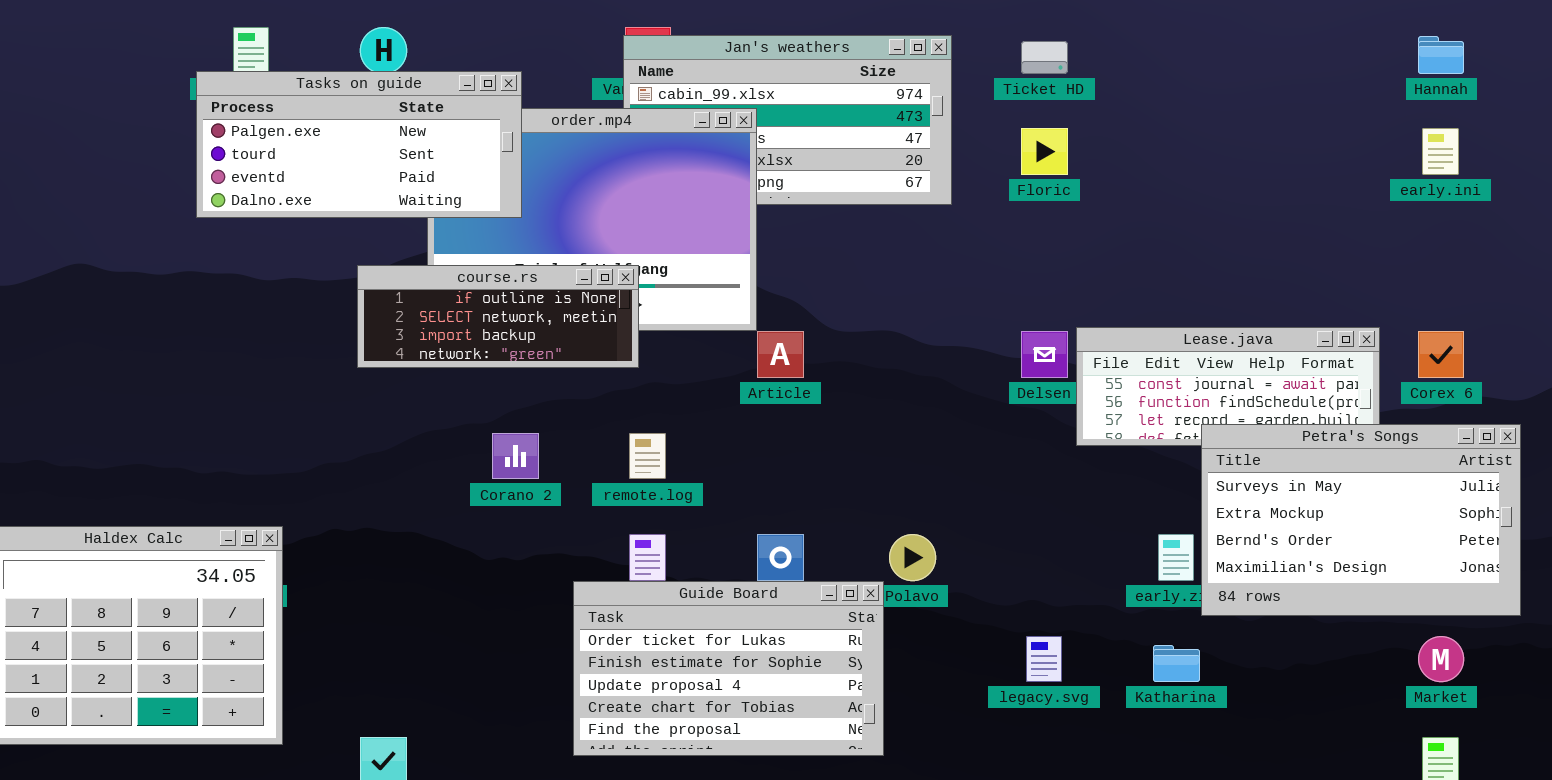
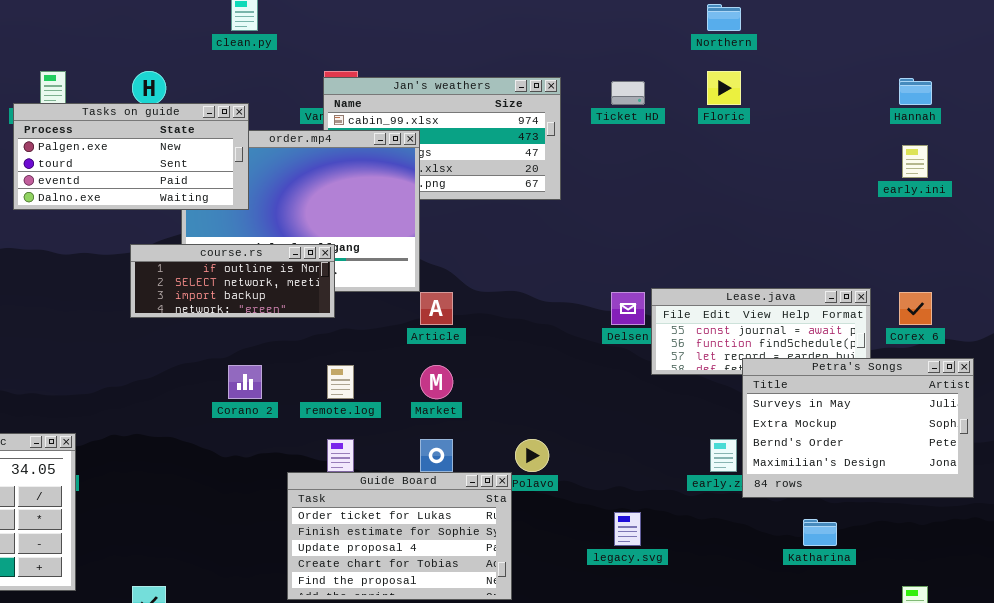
Floric: [1021,128,1068,175] -> [707,71,741,105], moved
Market: [1418,636,1464,682] -> [420,365,453,399], moved
Katharina: [1153,645,1200,682] -> [803,519,837,546], moved

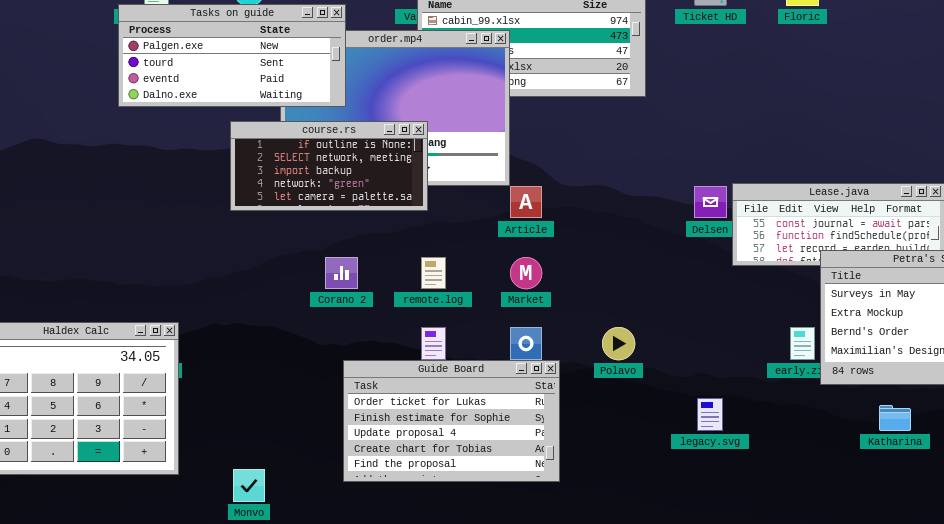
course.rs: [130,244,335,318] -> [230,121,428,211], resized
Guide Board: [287,472,512,600] -> [343,360,560,482], moved

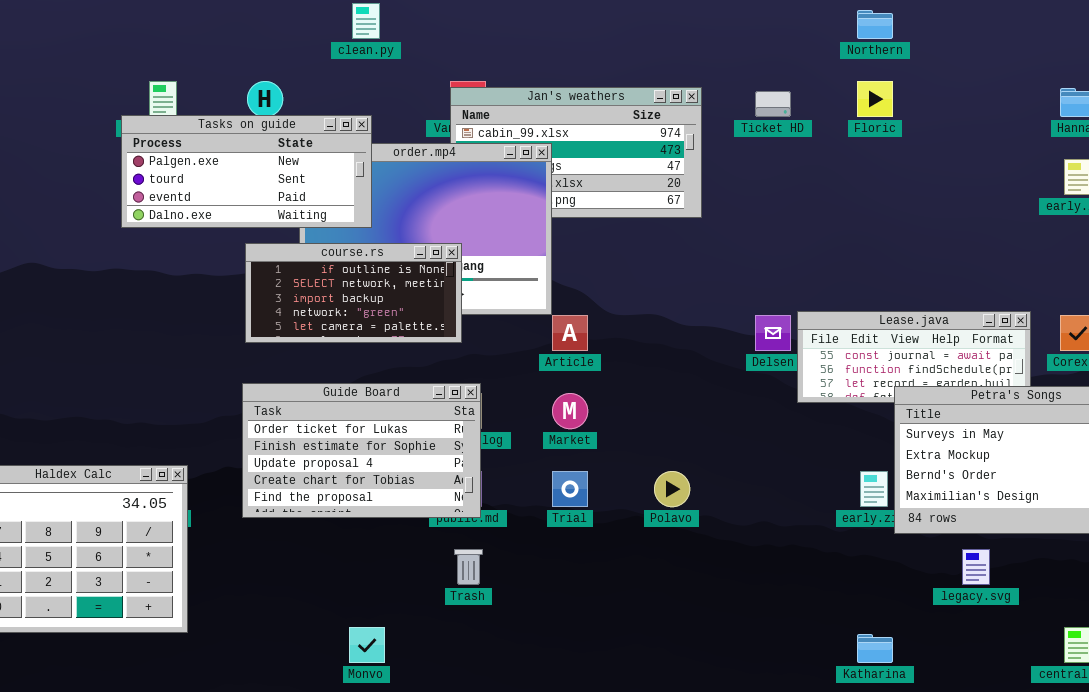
Guide Board: [343,360,560,482] -> [242,383,481,518], moved
legacy.svg: [697,398,723,431] -> [962,549,990,585], moved
Katharina: [879,405,911,431] -> [857,634,893,663], moved
Monvo: [233,469,265,502] -> [349,627,385,663], moved

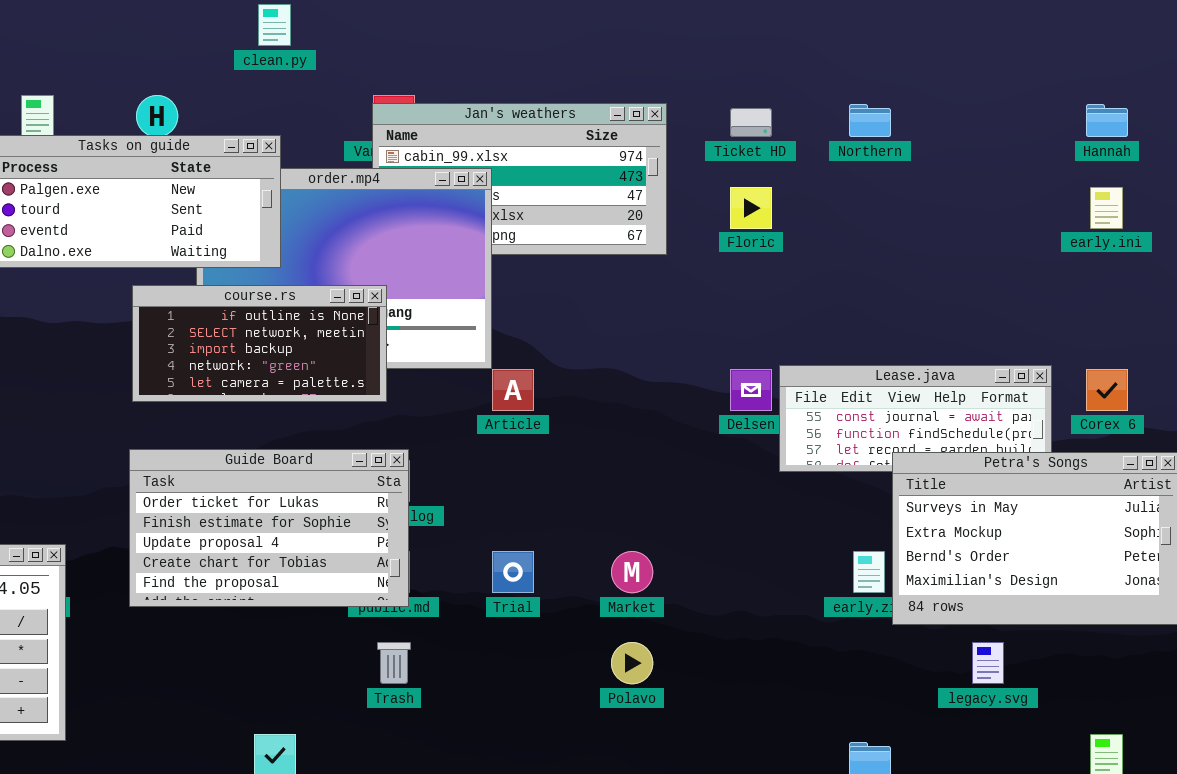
Northern: [857,10,893,39] -> [849,104,891,137], moved
Floric: [857,81,893,117] -> [730,187,772,229], moved
Market: [552,393,588,429] -> [611,551,653,593], moved
Polavo: [654,471,690,507] -> [611,642,653,684], moved

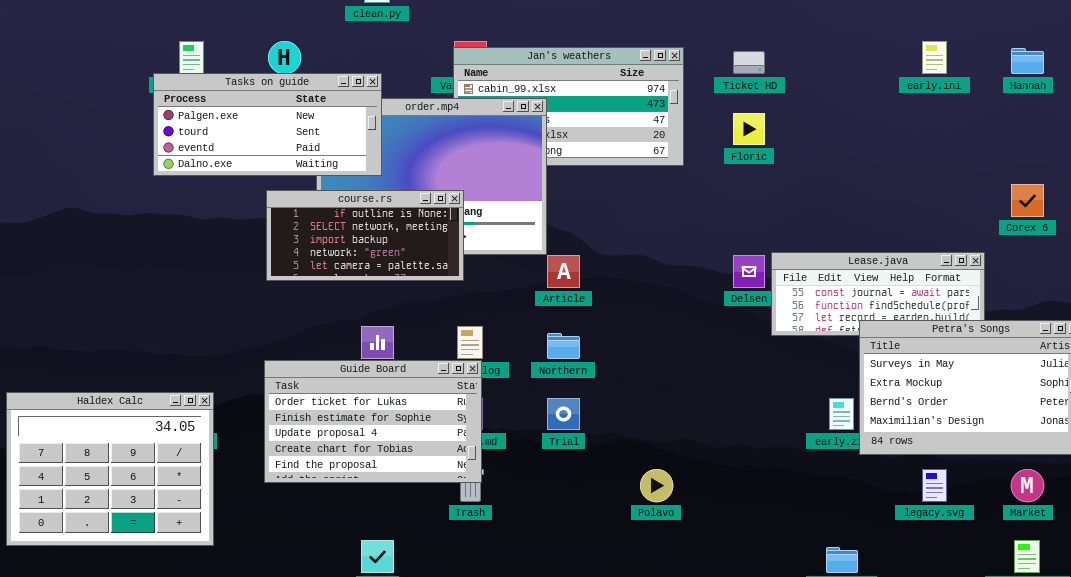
Northern: [849,104,891,137] -> [547,333,580,359], moved
early.ini: [1090,187,1123,229] -> [922,41,947,74], moved
Corex 6: [1086,369,1128,411] -> [1011,184,1044,217], moved
Guide Board: [129,449,409,607] -> [264,360,482,483], moved
Market: [611,551,653,593] -> [1011,469,1044,502], moved

